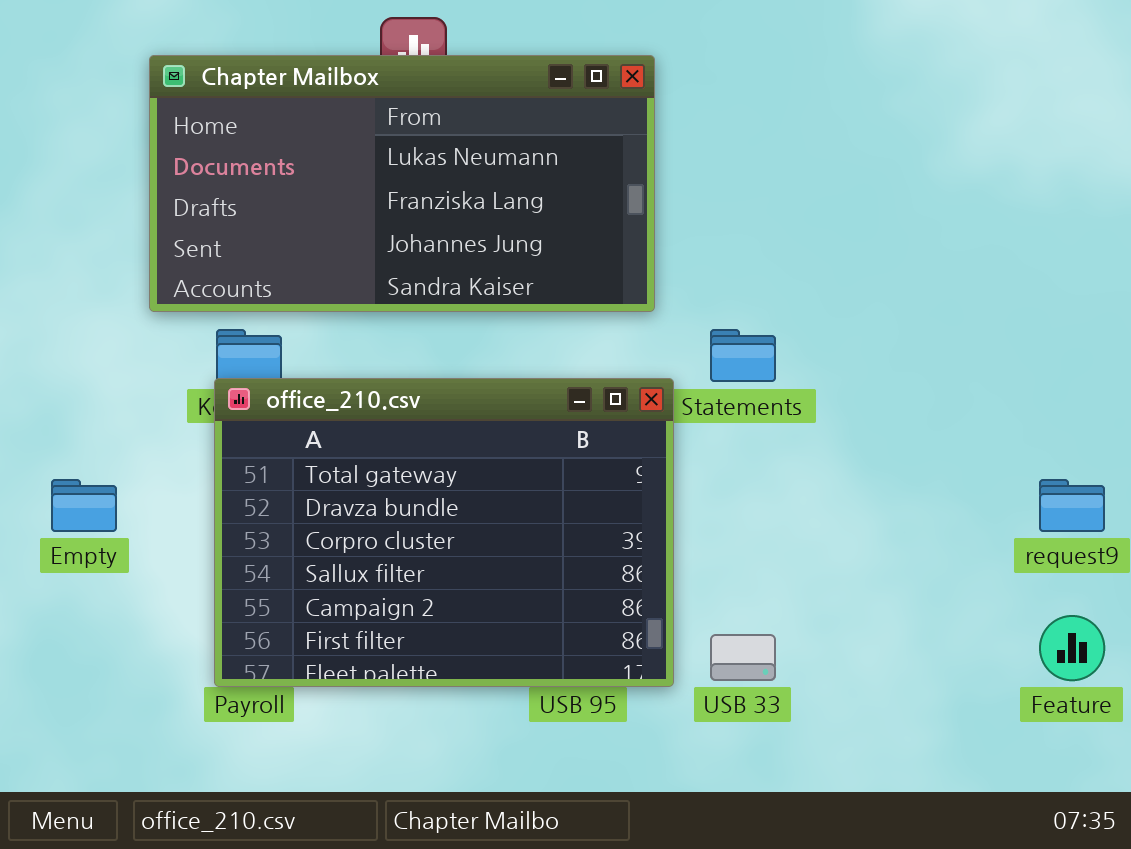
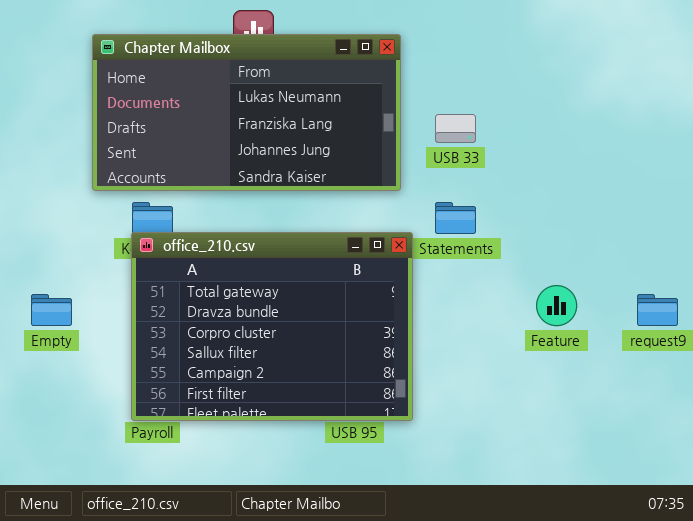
Feature: [1039,615,1105,681] -> [536,285,577,326], moved
USB 33: [710,634,776,681] -> [435,114,476,143], moved

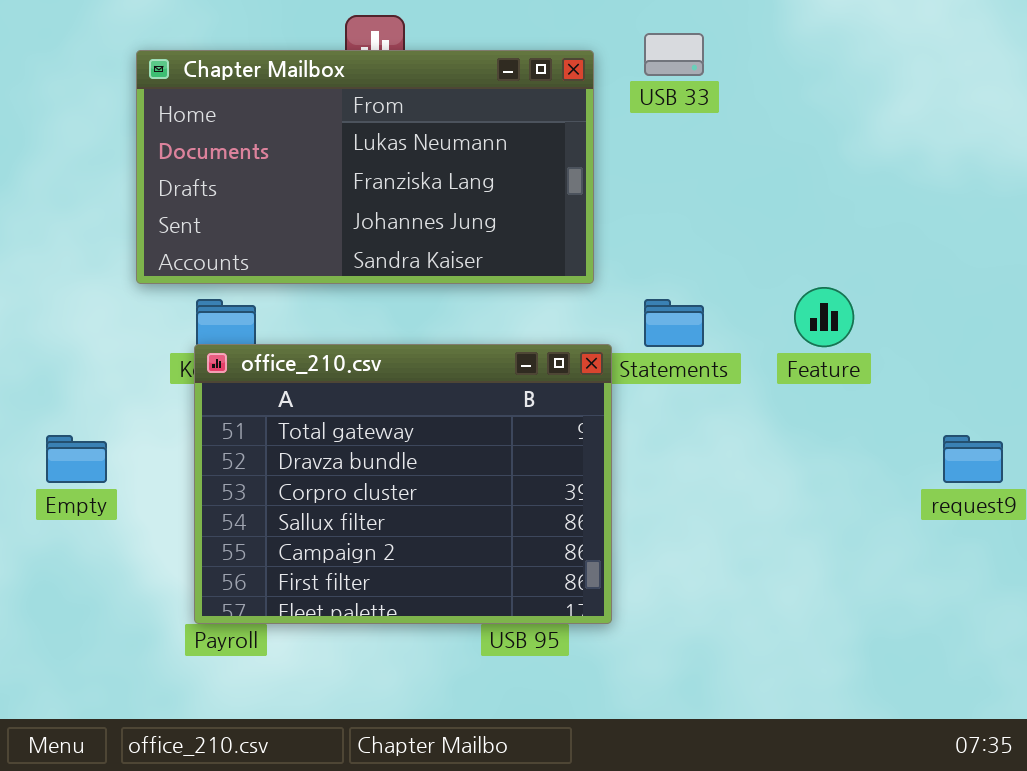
USB 33: [435,114,476,143] -> [644,33,704,76], moved
Feature: [536,285,577,326] -> [794,287,854,347], moved

